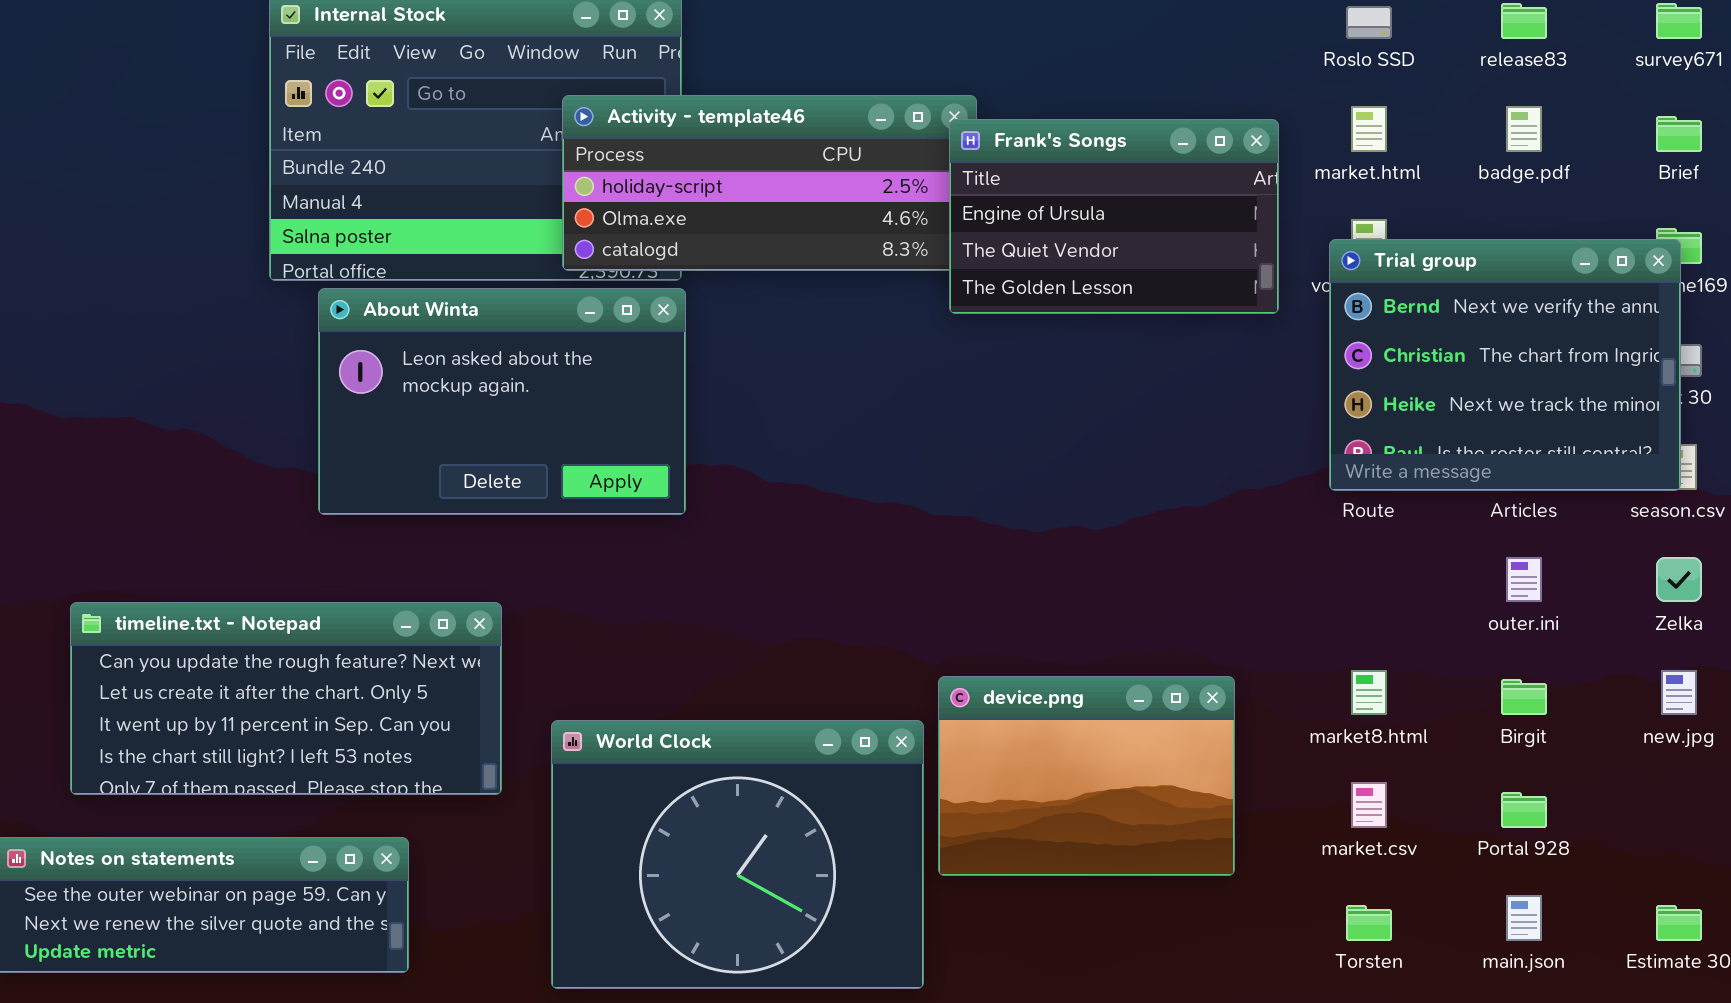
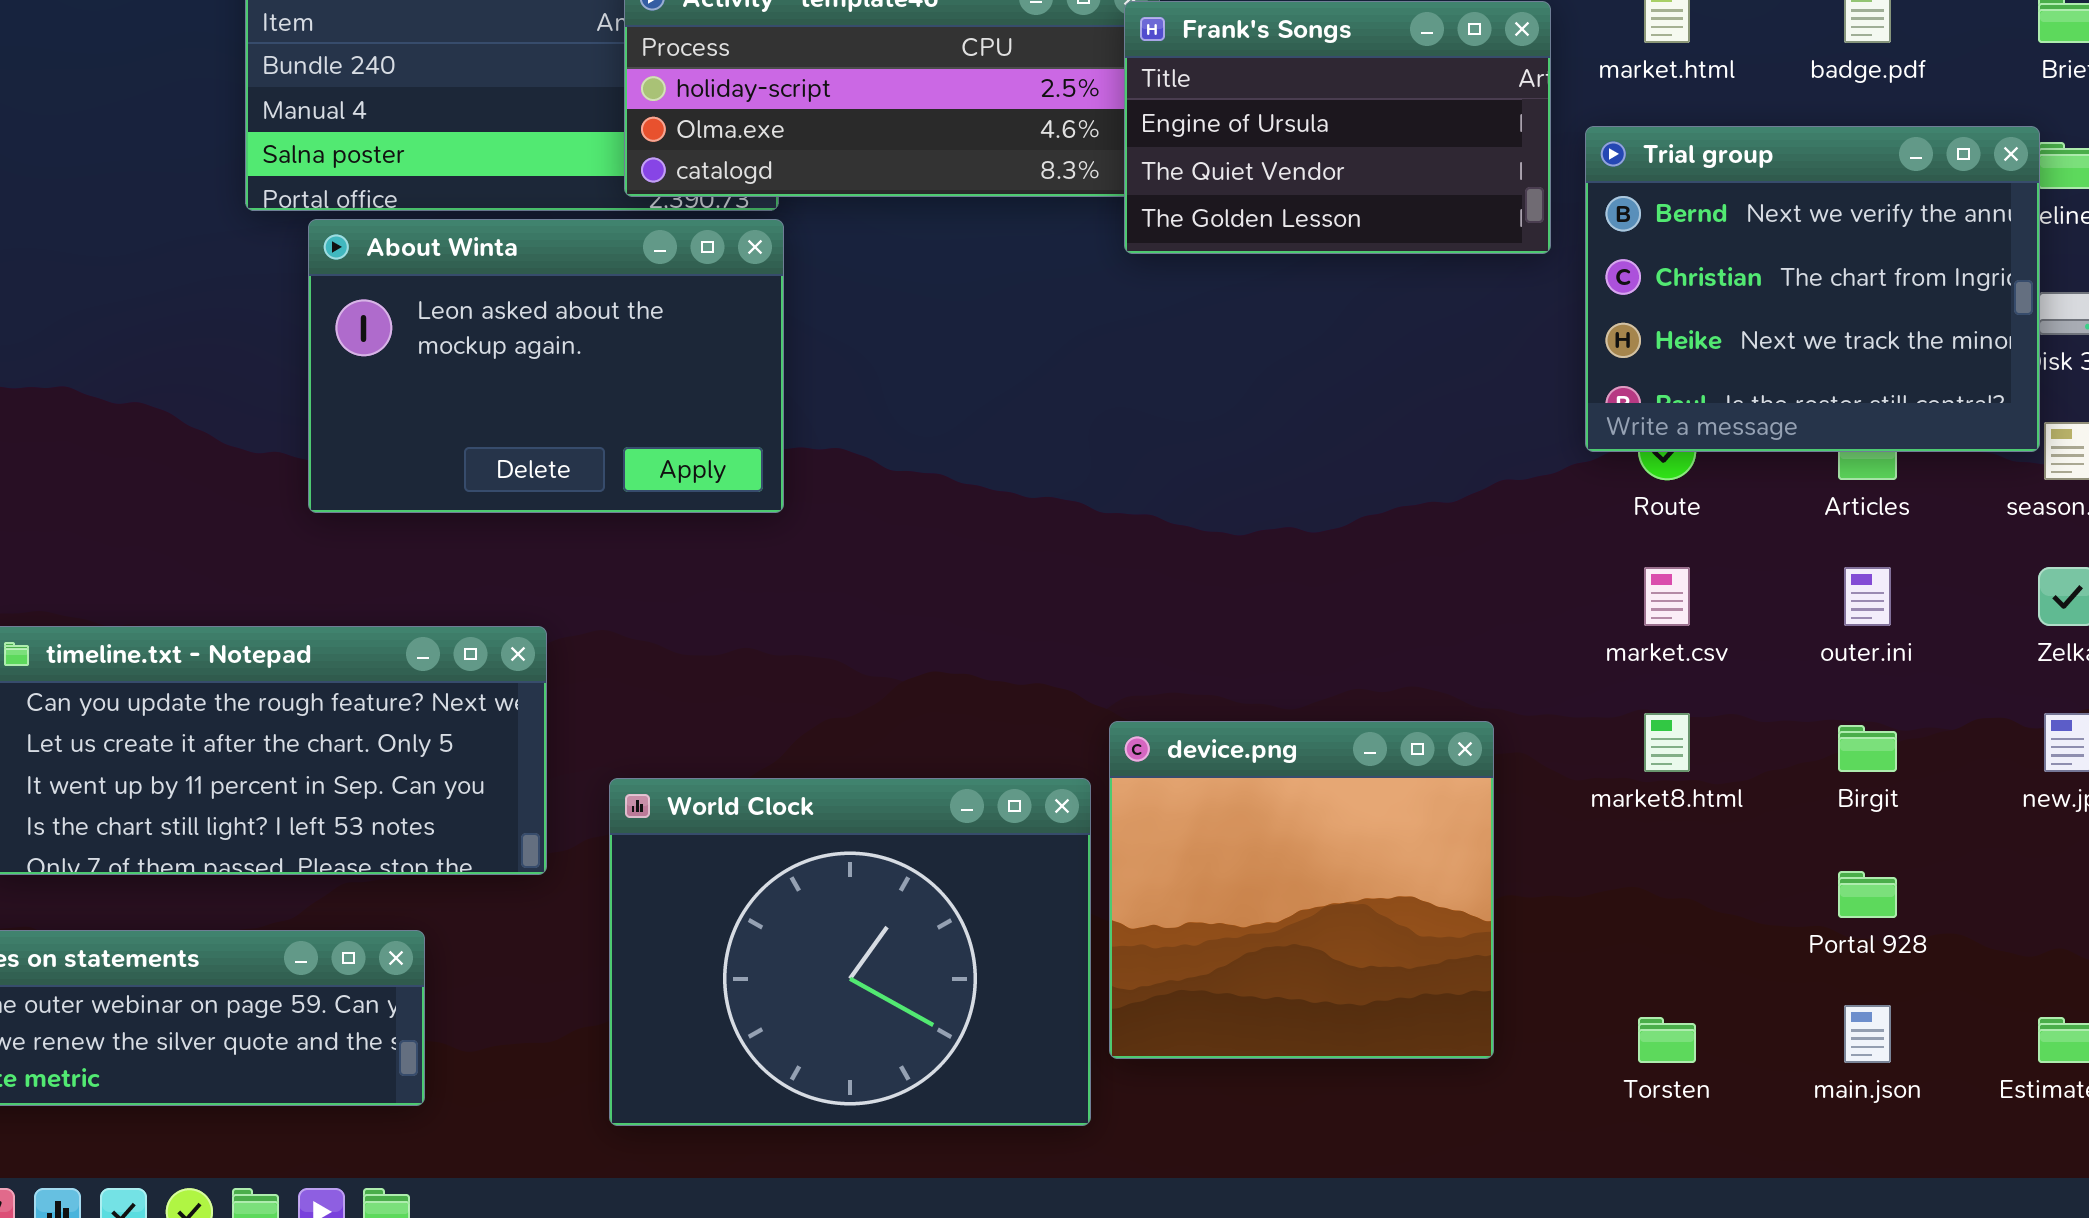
Trial group: [1329,239,1681,491] -> [1585,126,2040,452], moved
device.png: [938,676,1235,876] -> [1109,721,1494,1059], resized
market.csv: [1351,782,1387,828] -> [1644,567,1690,626], moved

